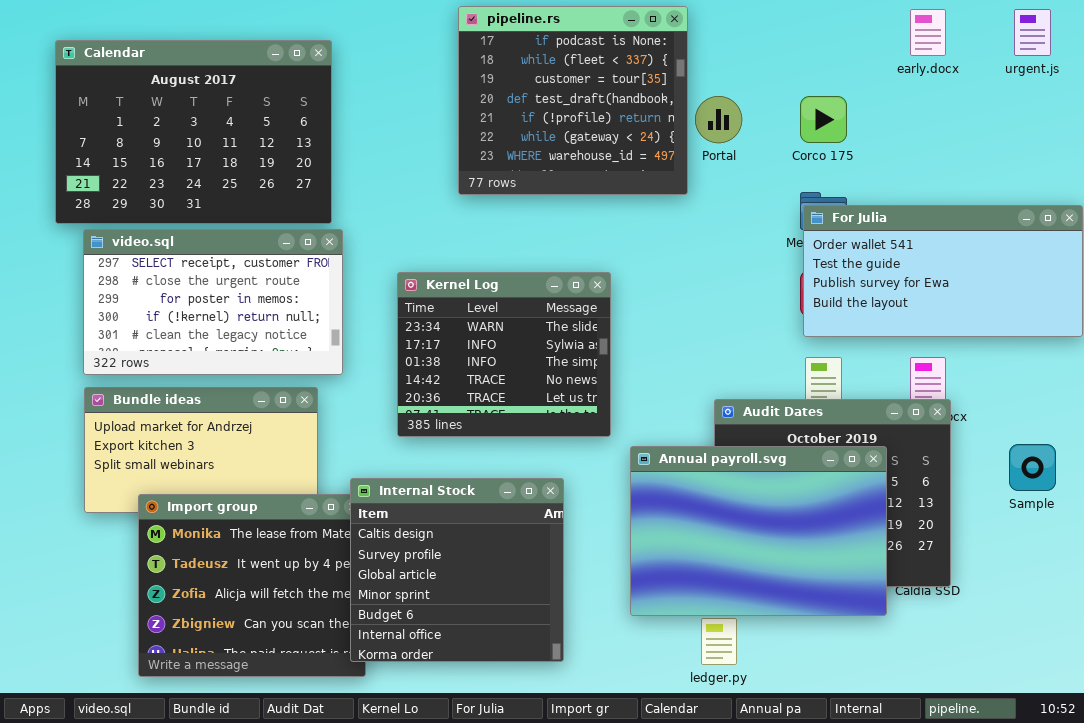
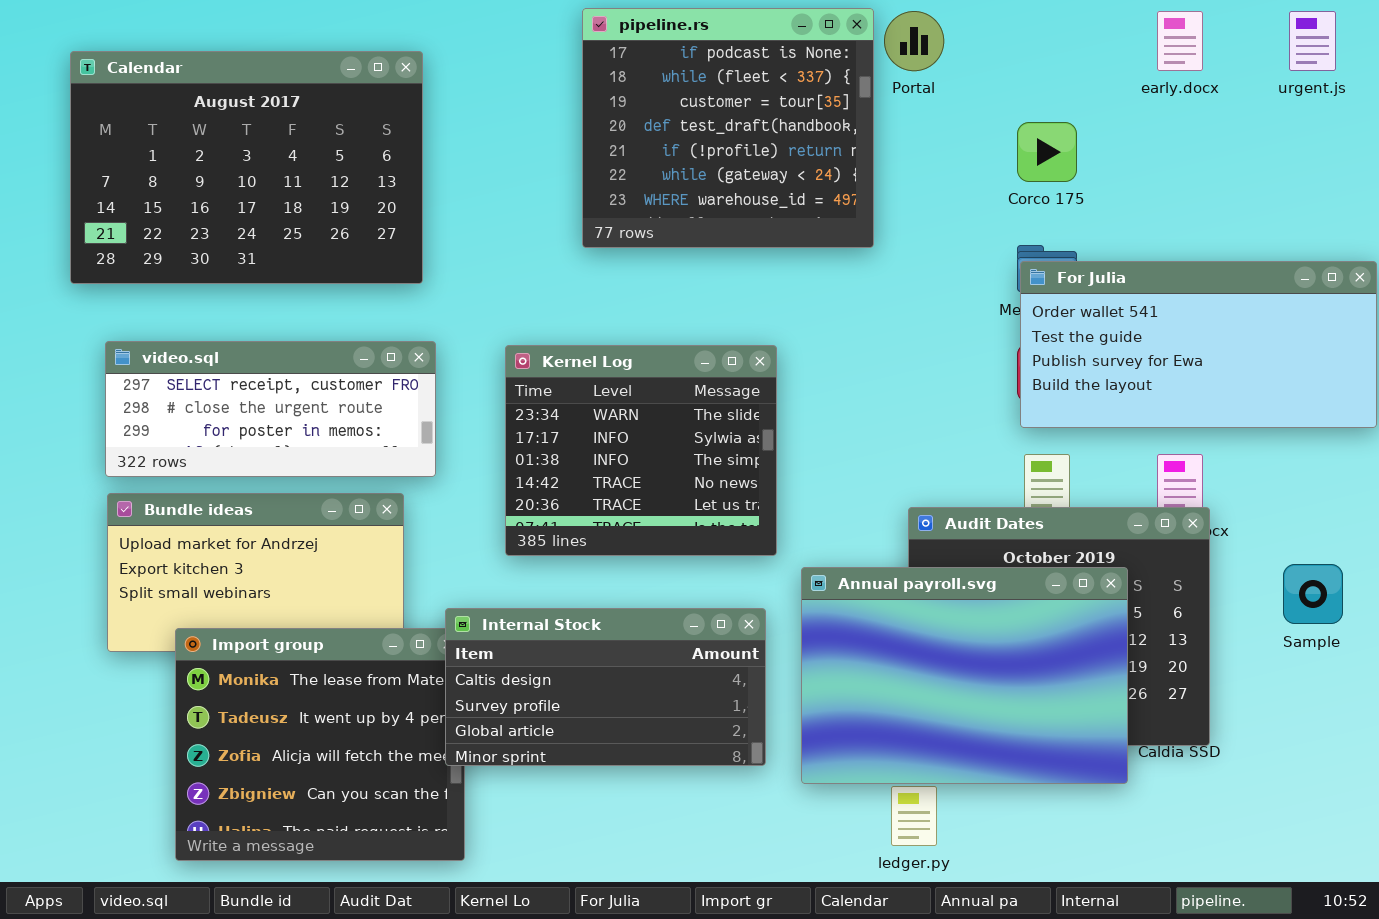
Portal: [695,96,742,143] -> [884,11,944,71], moved
video.sql: [83,229,343,375] -> [105,341,436,477], resized
Internal Stock: [350,478,564,662] -> [445,608,766,766], resized

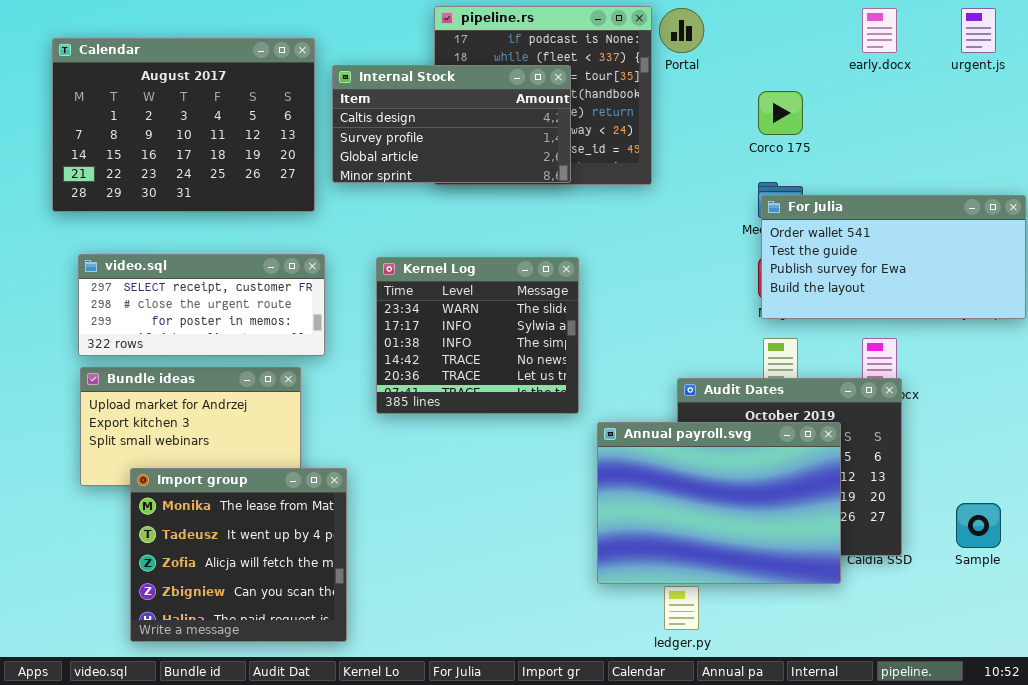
Sample: [1283,564,1343,624] -> [956,503,1001,548], moved
Internal Stock: [445,608,766,766] -> [332,65,571,183], moved

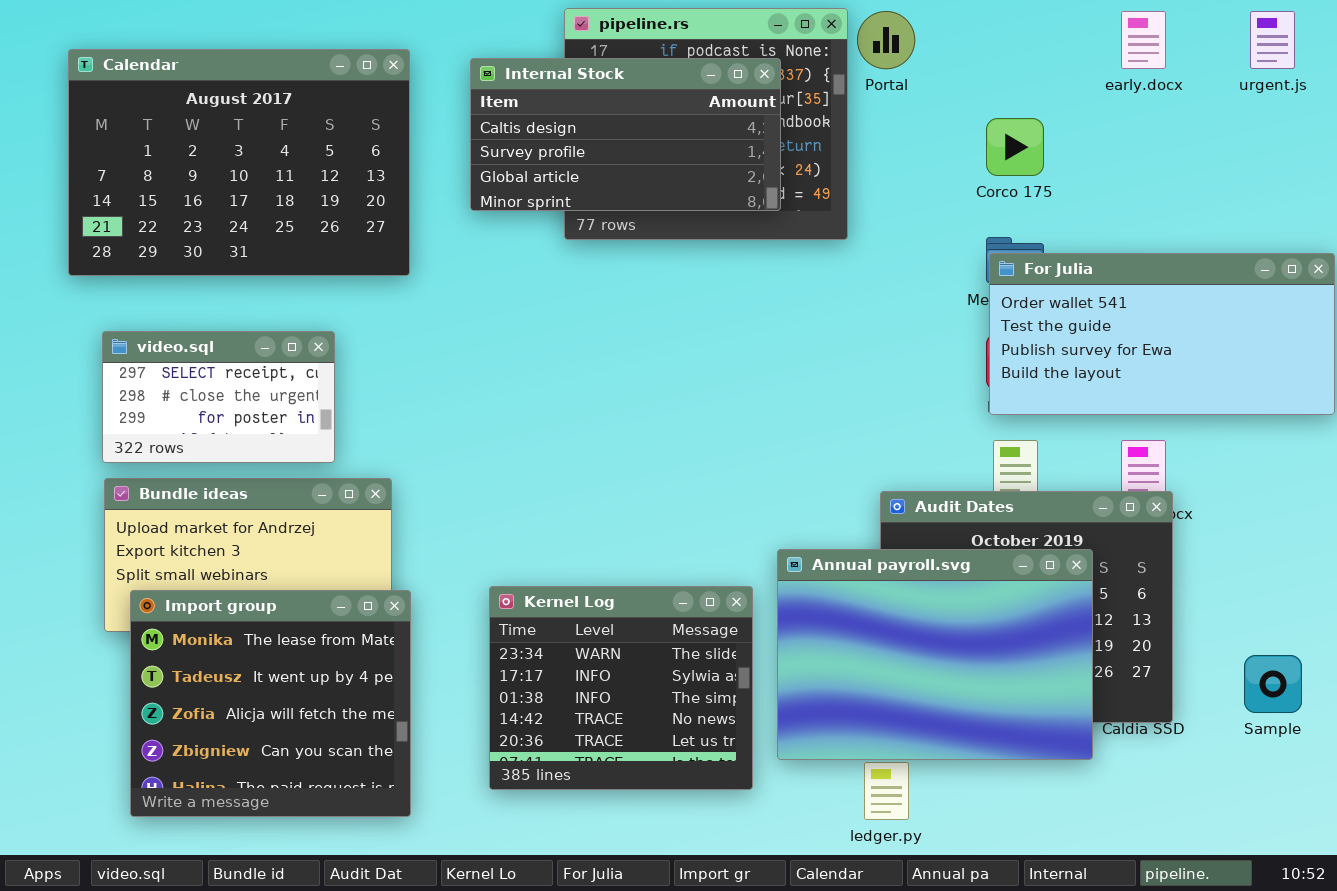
Internal Stock: [332,65,571,183] -> [470,58,781,211], moved
video.sql: [78,254,325,356] -> [102,331,335,463], resized
Kernel Log: [376,257,579,414] -> [489,586,753,790], moved
Import group: [130,468,347,642] -> [130,590,411,817], moved

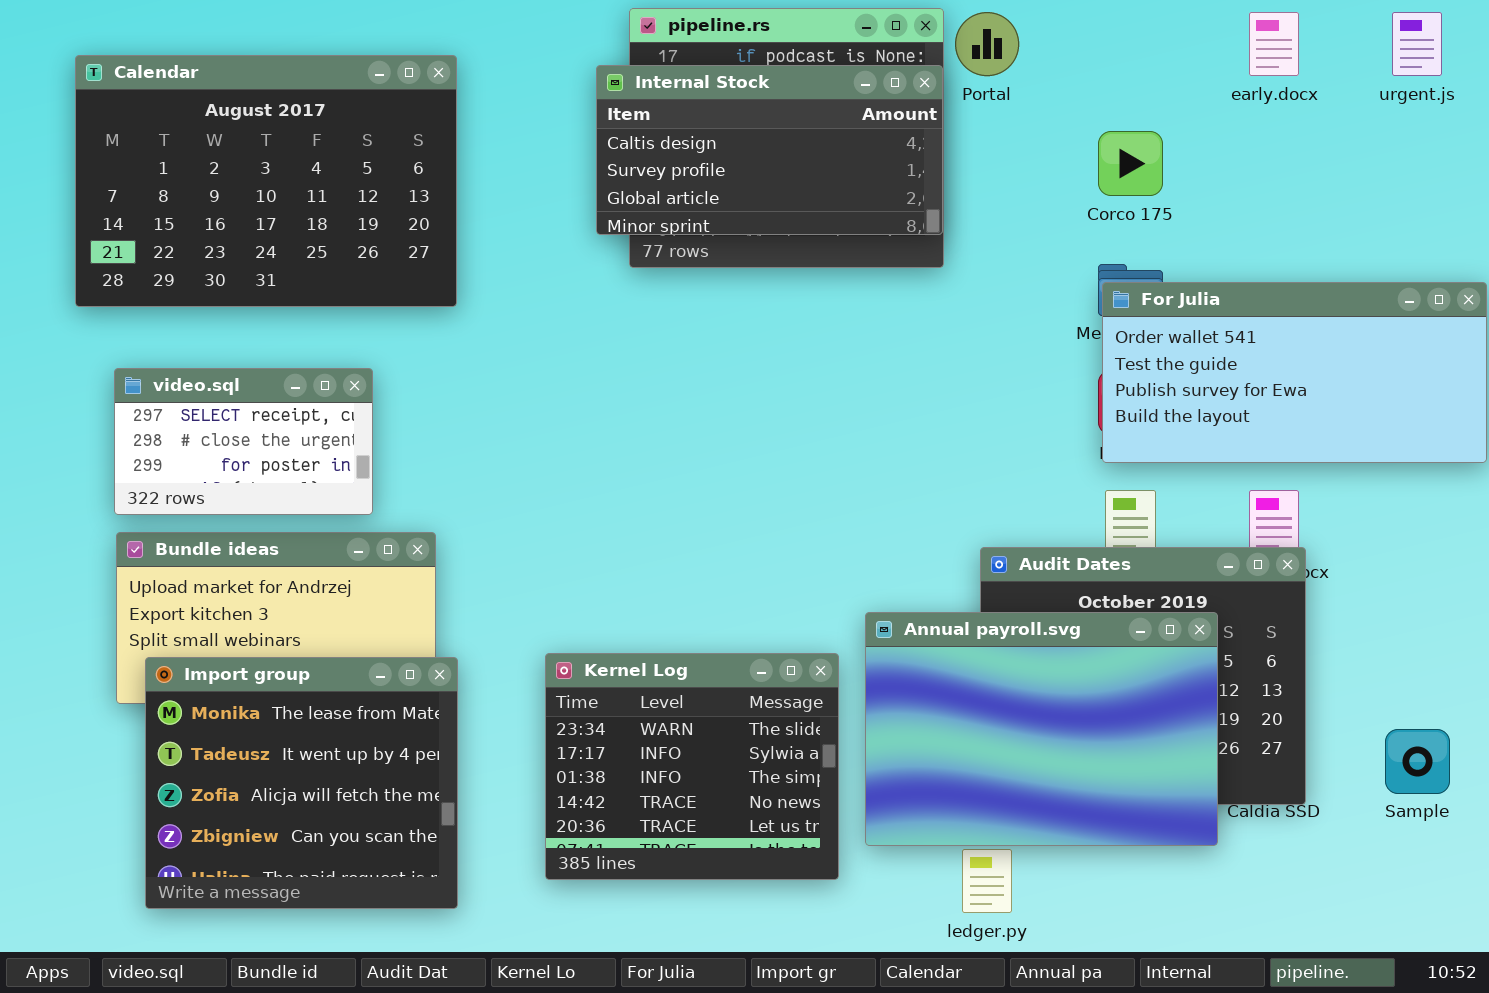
Internal Stock: [470,58,781,211] -> [596,65,943,235], moved

